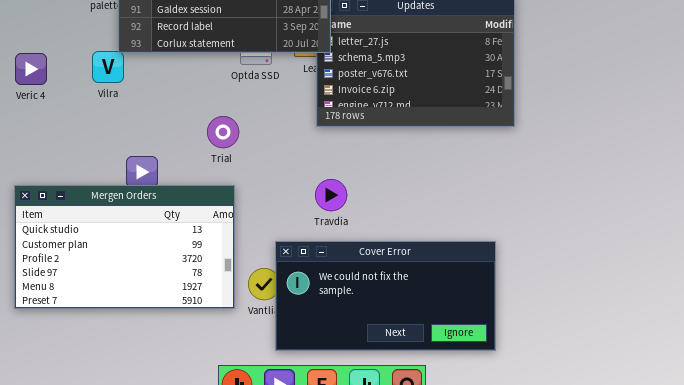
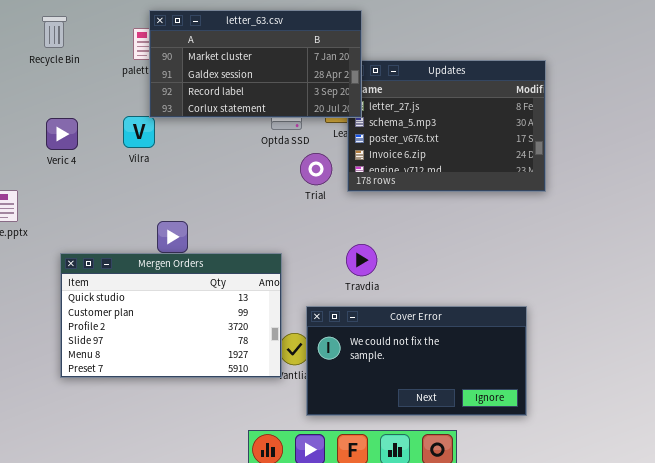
Trial: [207,116,239,148] -> [300,153,332,185], moved
Mergen Orders: [14,185,235,309] -> [60,253,282,378], moved

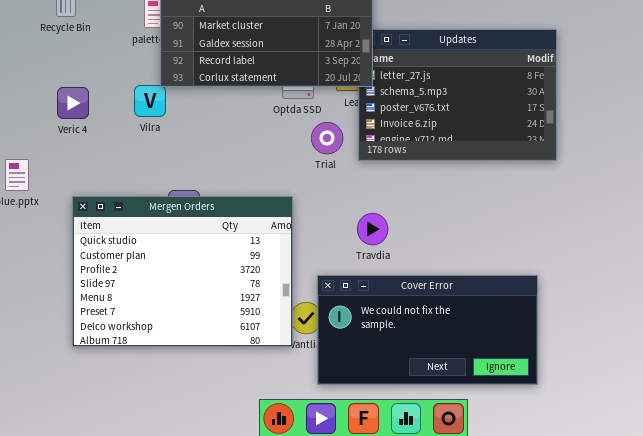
Mergen Orders: [60,253,282,378] -> [72,196,293,347], resized

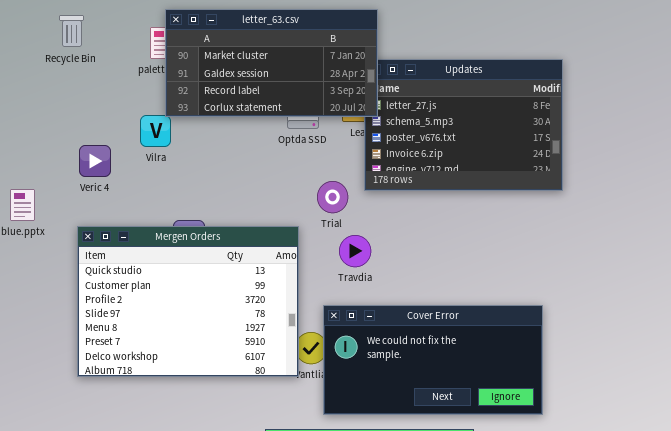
Veric 4: [57,87,89,119] -> [79,145,111,177], moved
Trial: [311,122,343,154] -> [317,181,348,213], moved
Travdia: [357,213,388,245] -> [339,235,371,267], moved

